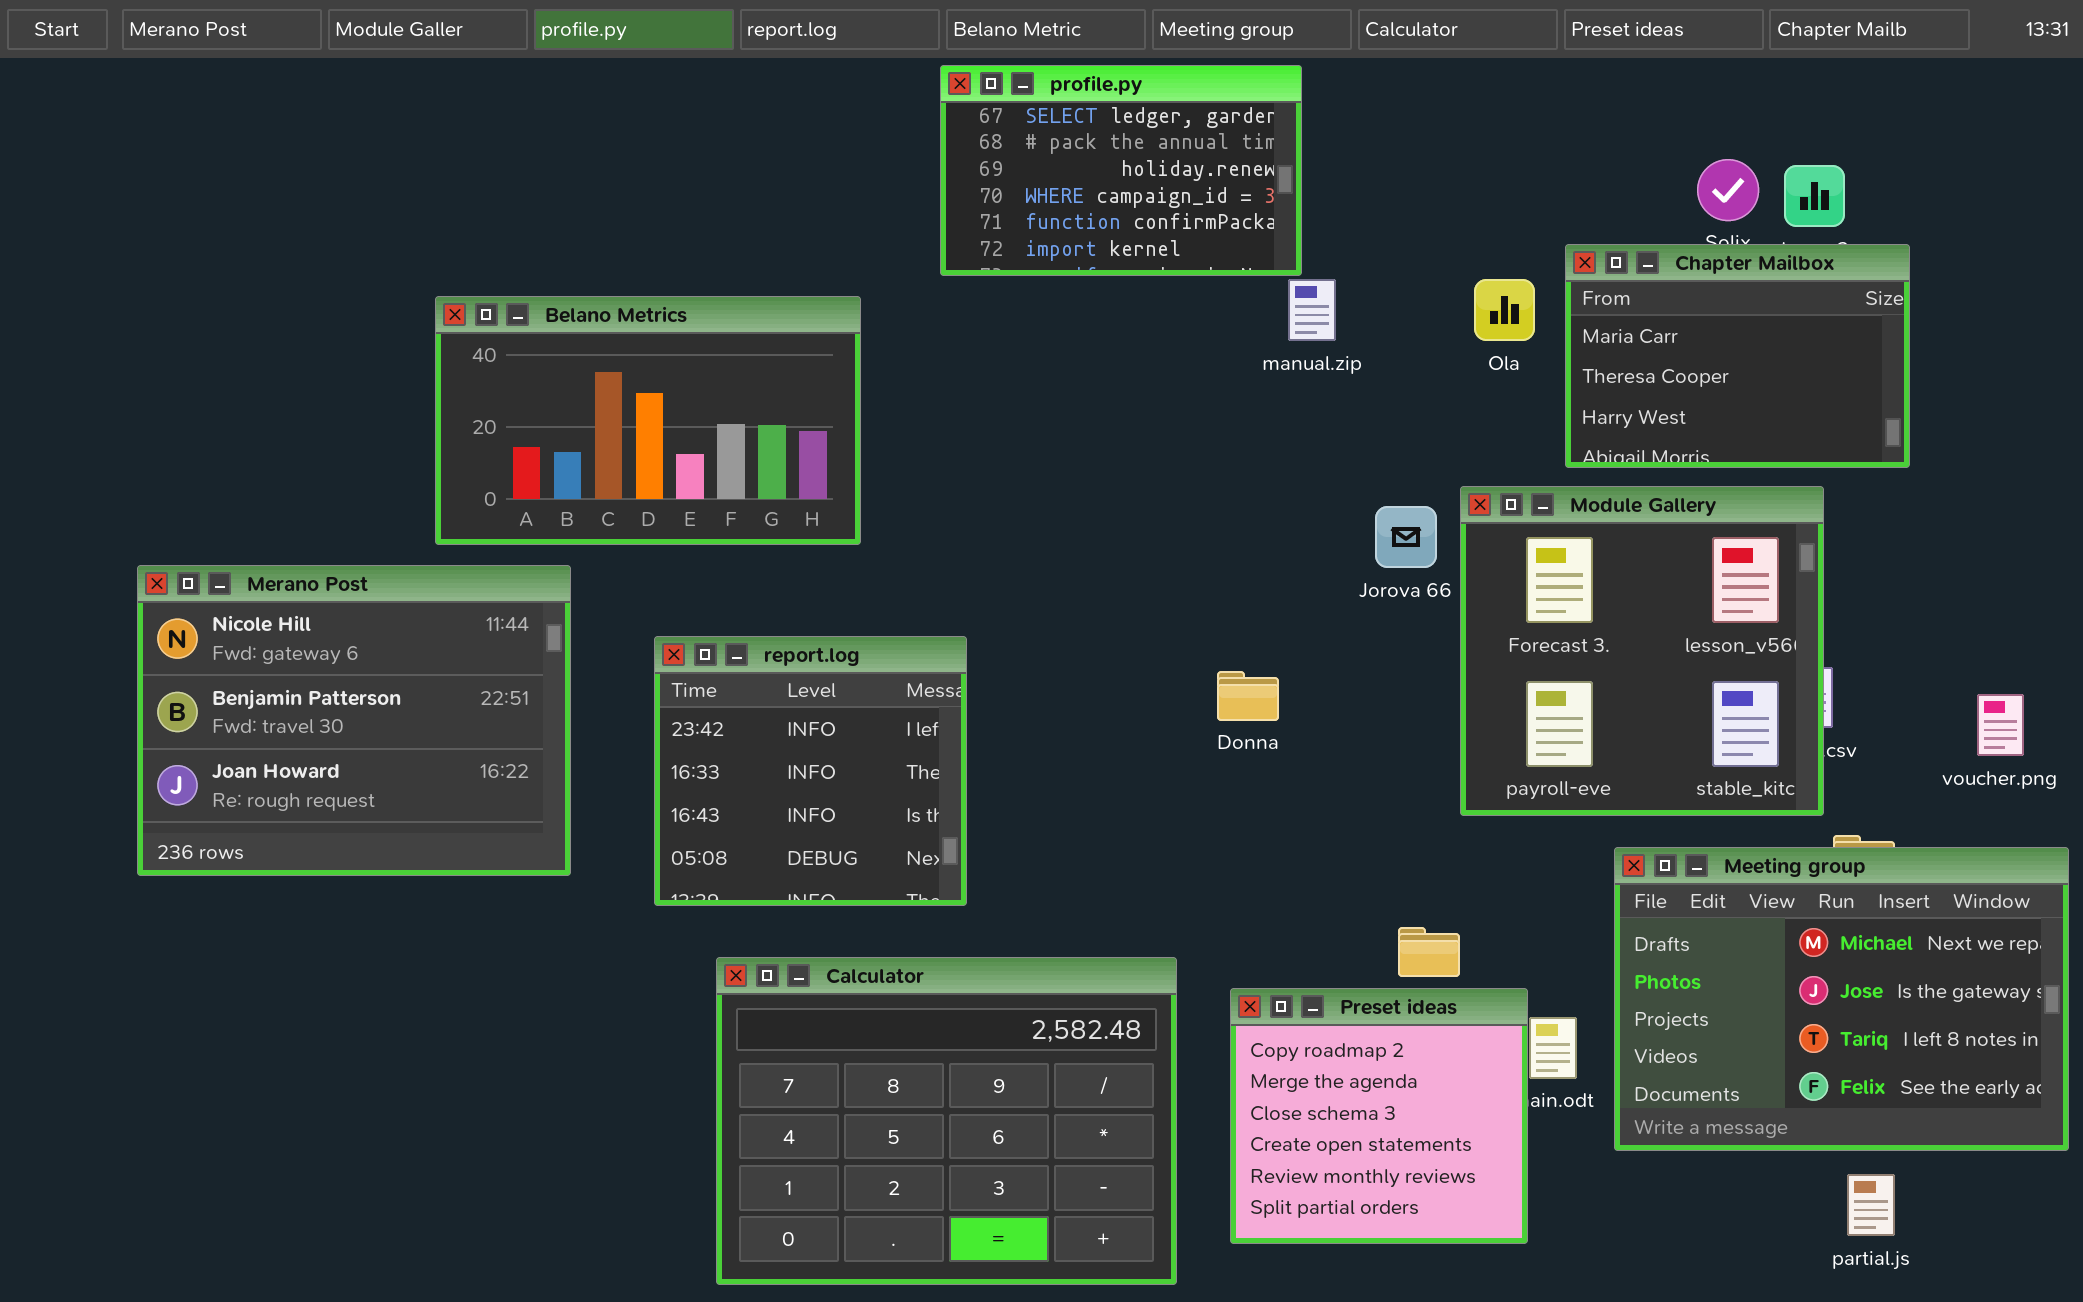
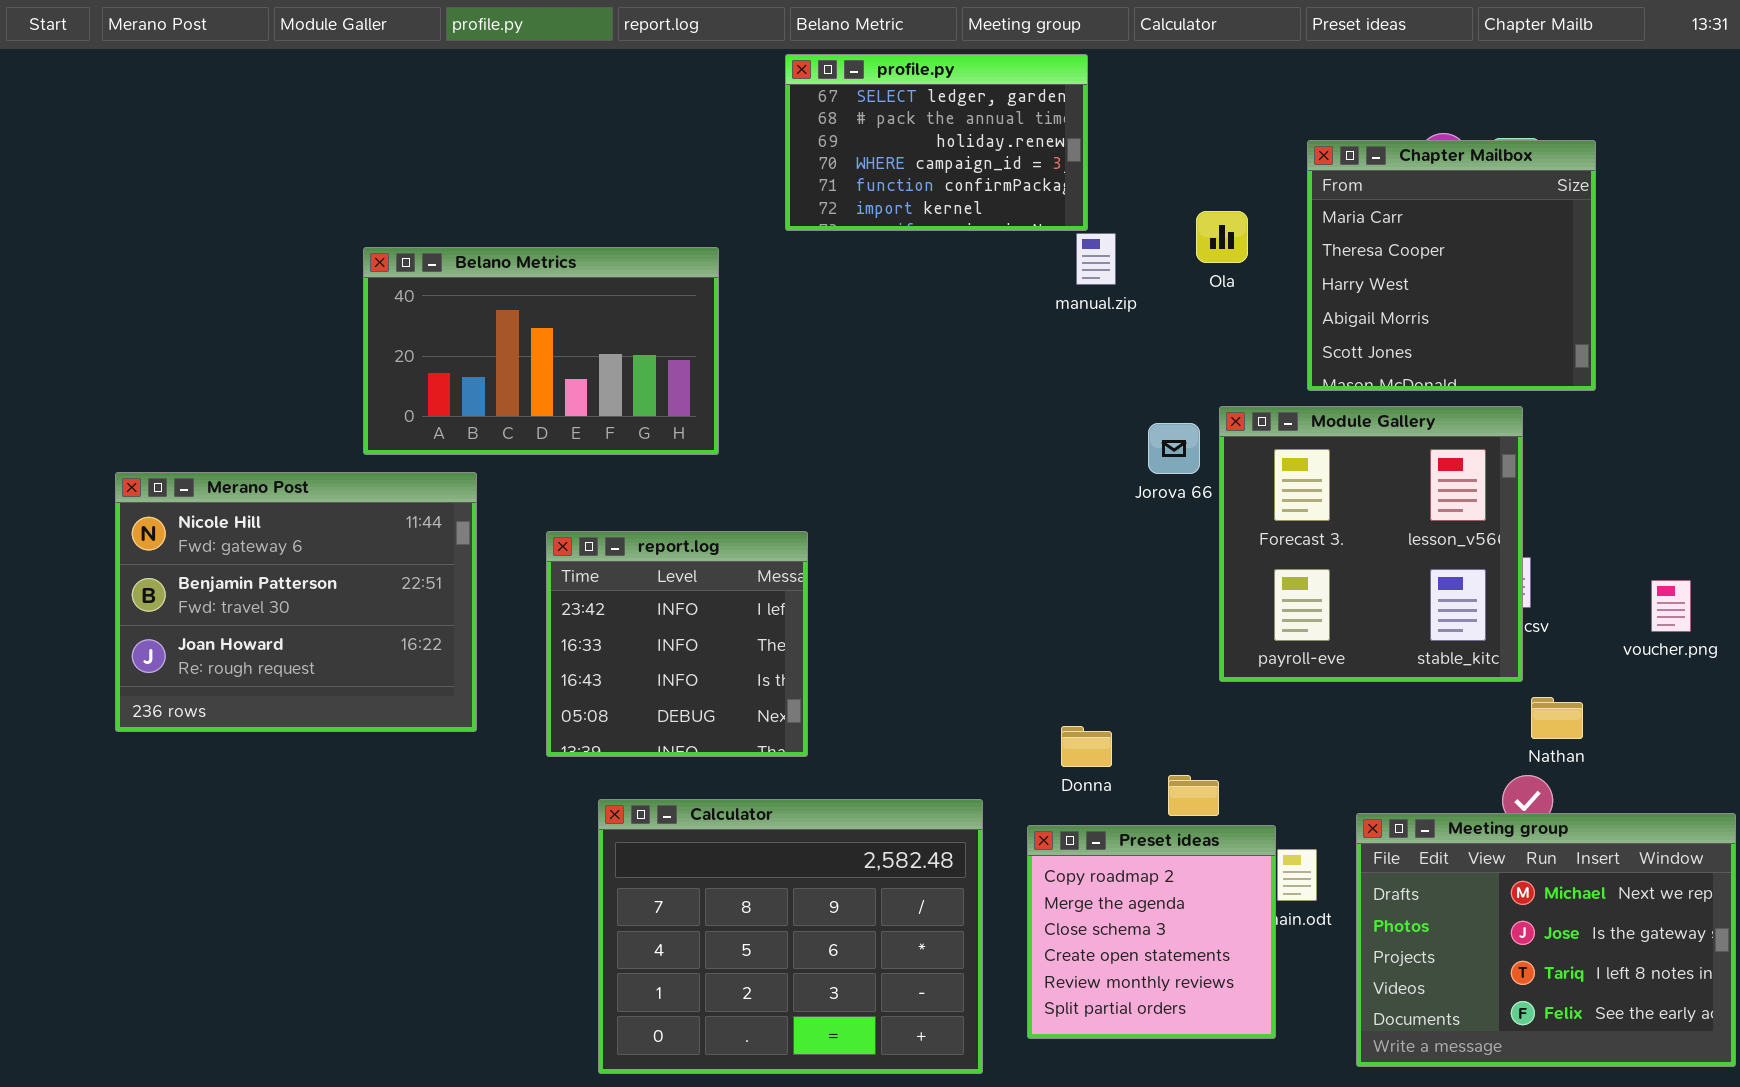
Chapter Mailbox: [1565,244,1910,468] -> [1307,140,1596,391], resized
Ola: [1474,279,1535,341] -> [1196,211,1248,263], moved
Donna: [1217,671,1279,721] -> [1061,726,1112,767], moved
Meeting group: [1614,847,2069,1151] -> [1356,813,1736,1067], moved

